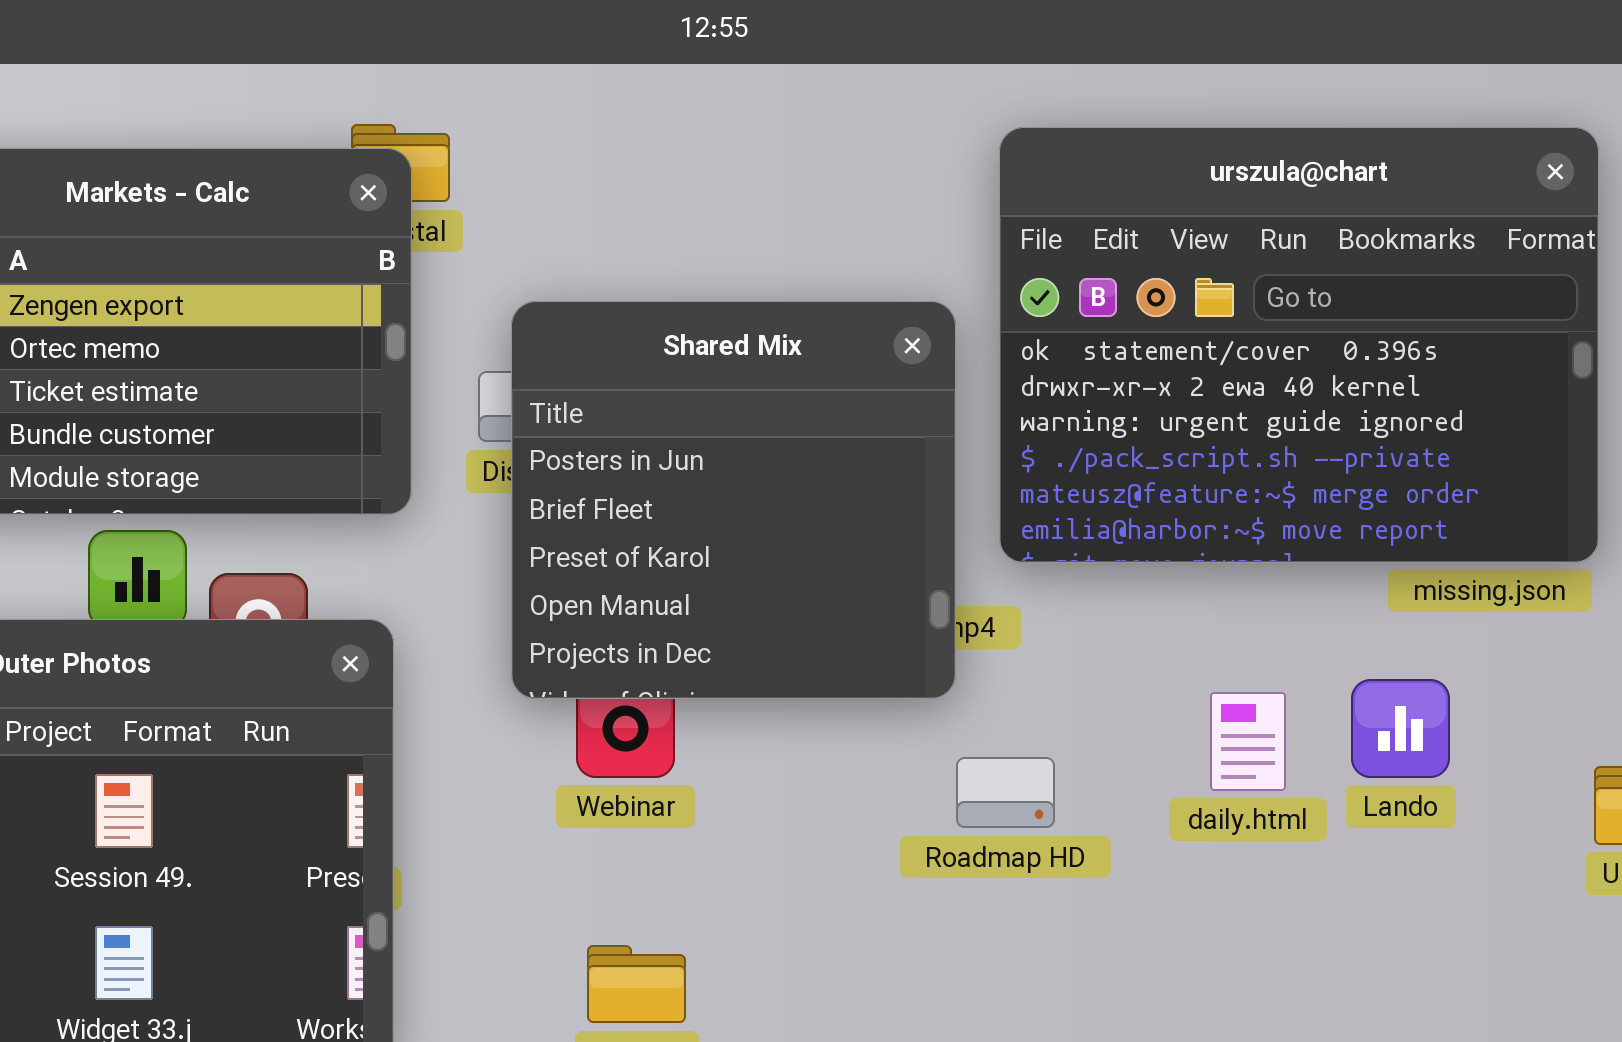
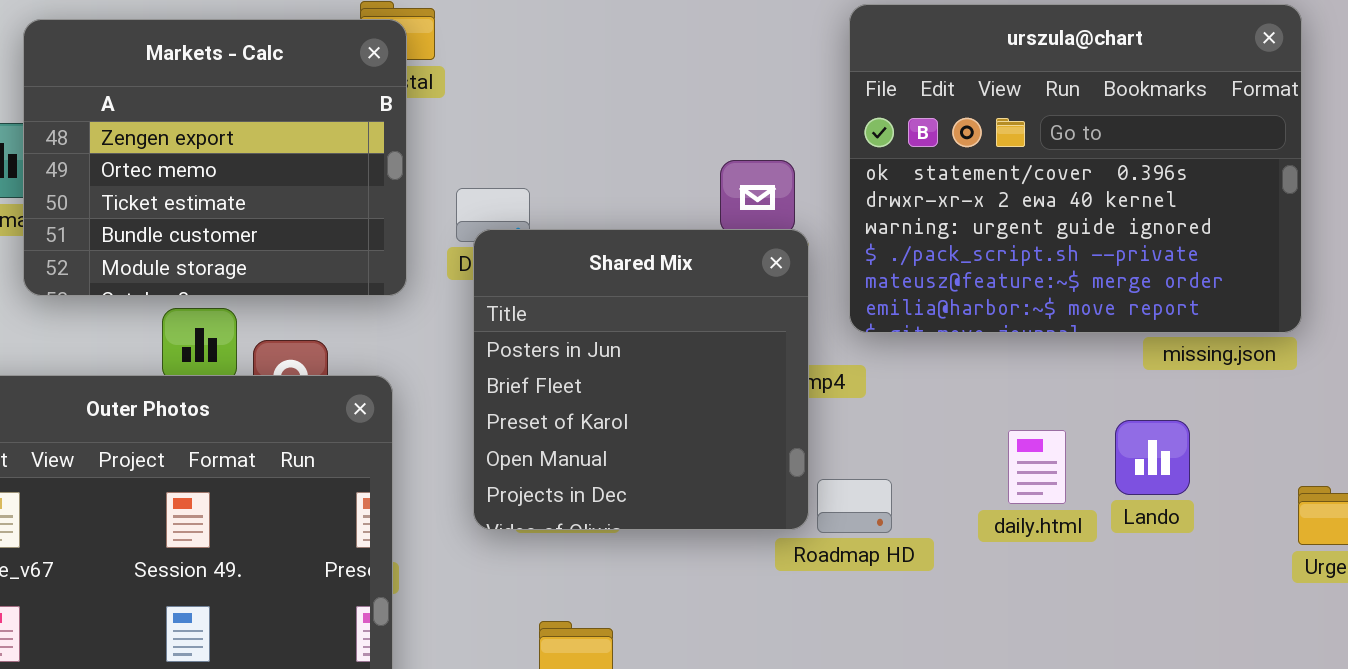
Shared Mix: [511,301,956,699] -> [473,229,809,530], moved

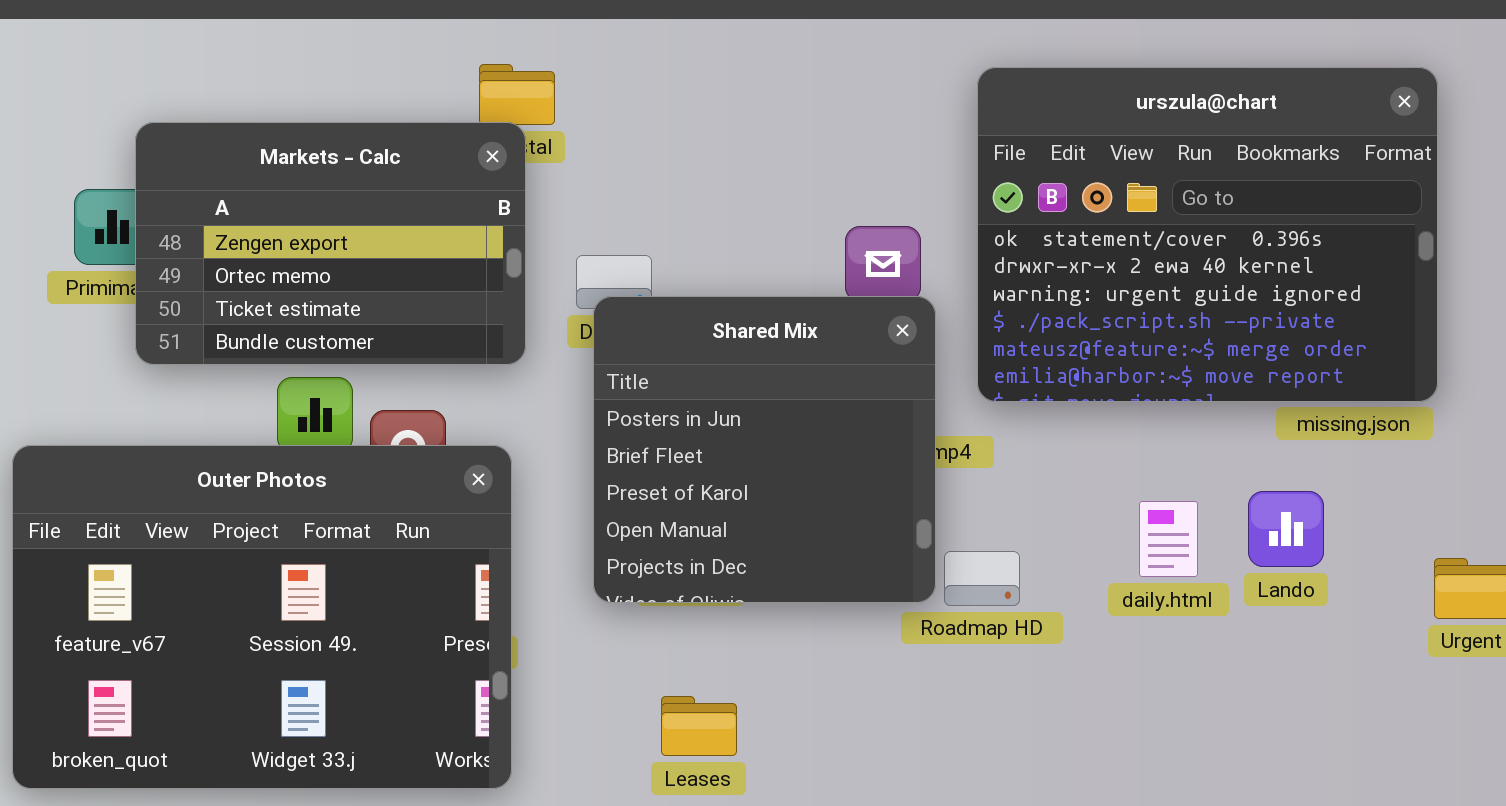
Markets - Calc: [23,19,407,296] -> [135,122,526,365], resized

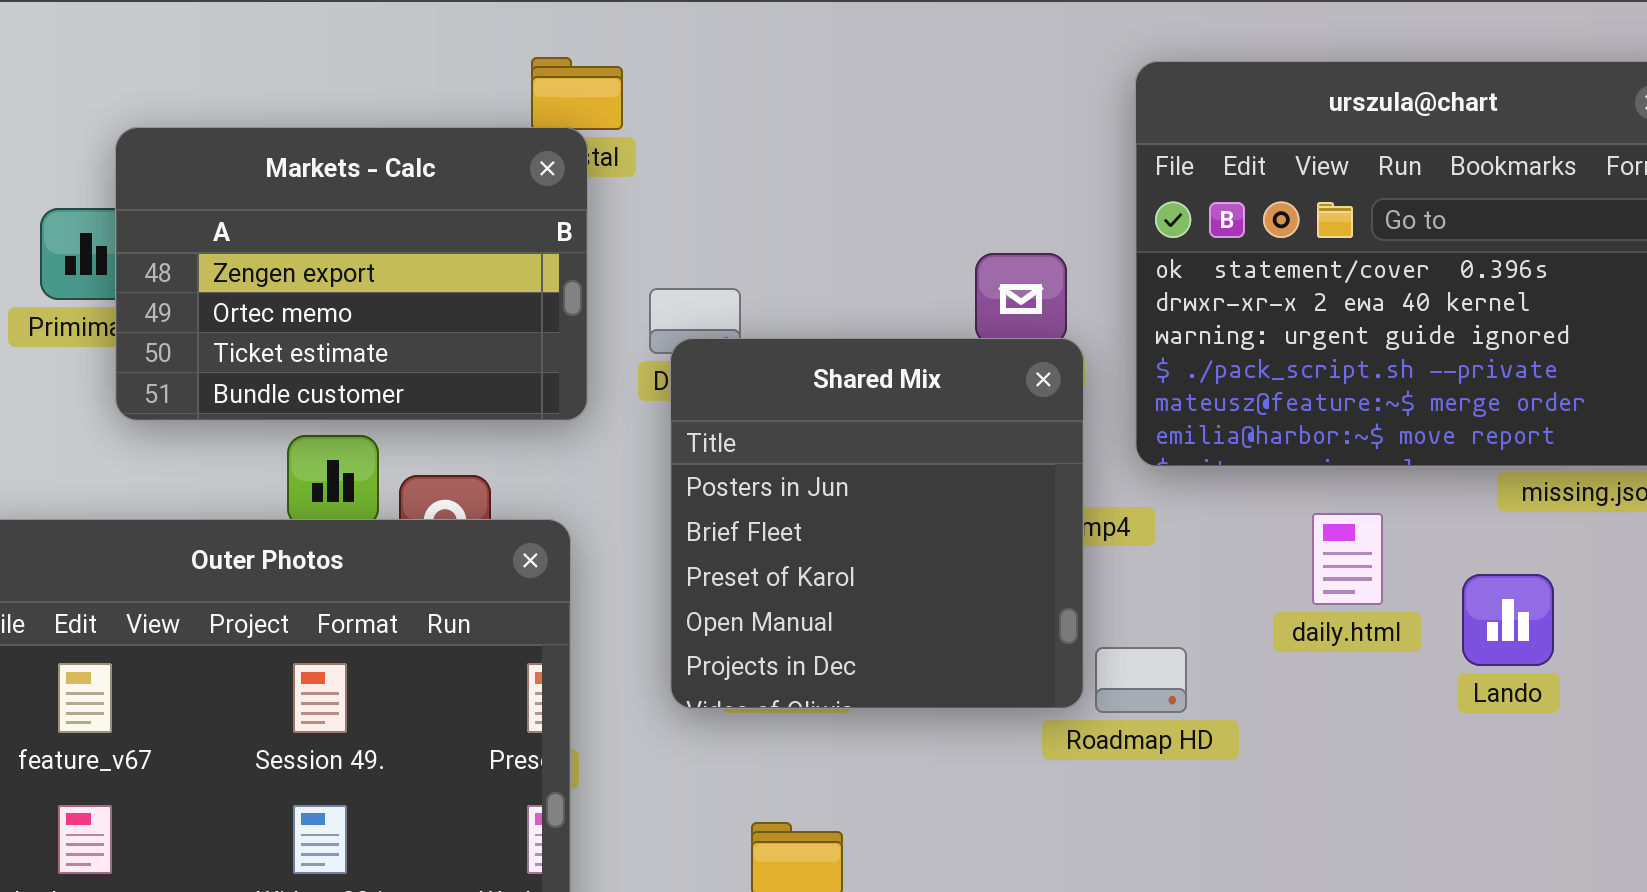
daily.html: [1139,501,1198,577] -> [1312,513,1383,605], moved

